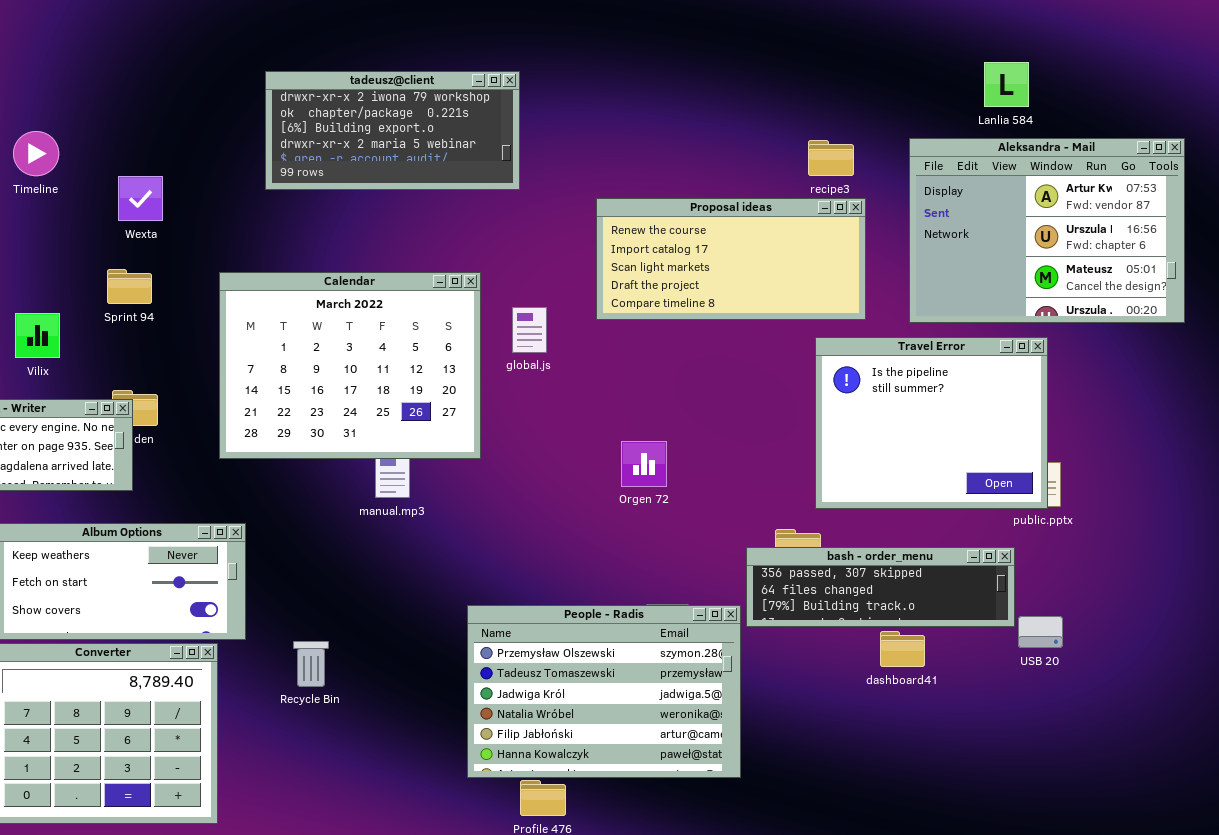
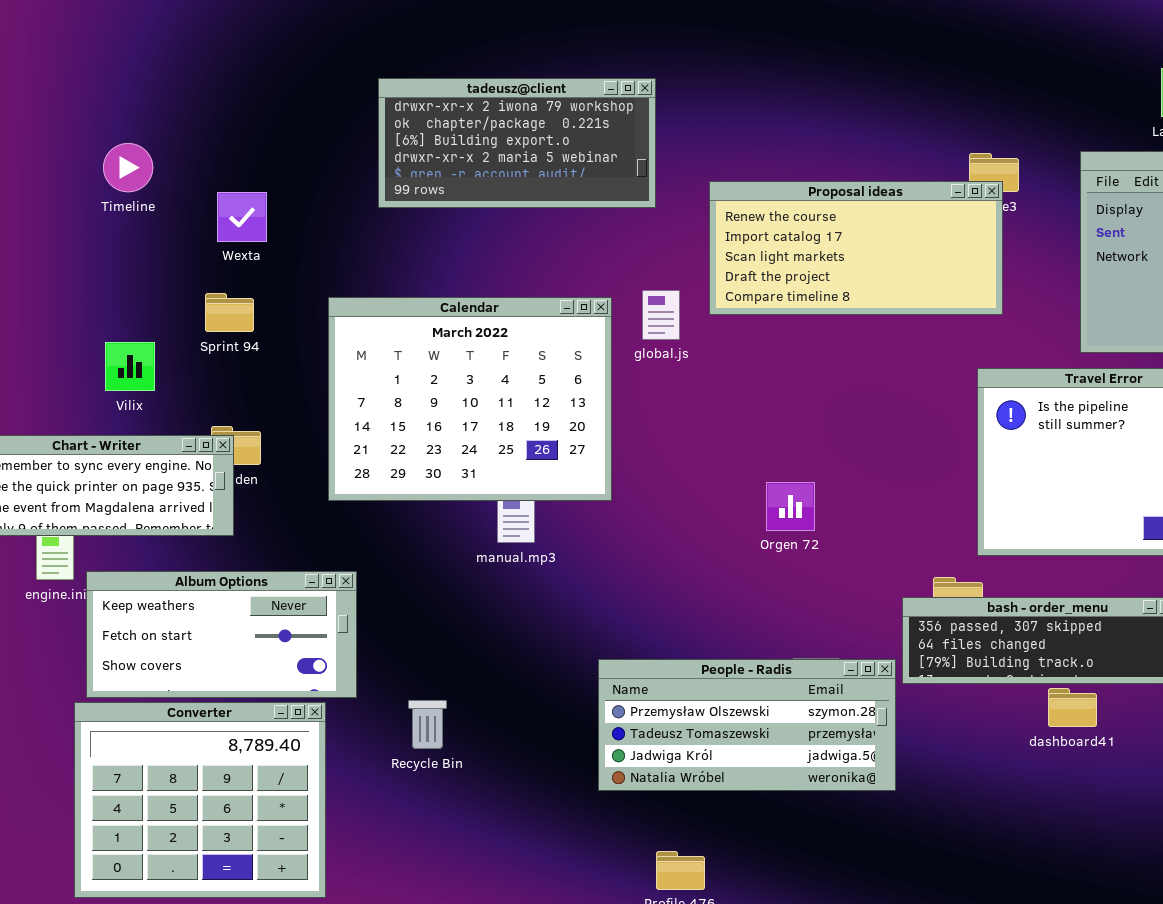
Proposal ideas: [596,198,866,320] -> [709,181,1003,315], moved
global.js: [512,307,547,353] -> [642,290,680,340], moved
People - Radis: [467,605,741,778] -> [598,659,896,791], resized

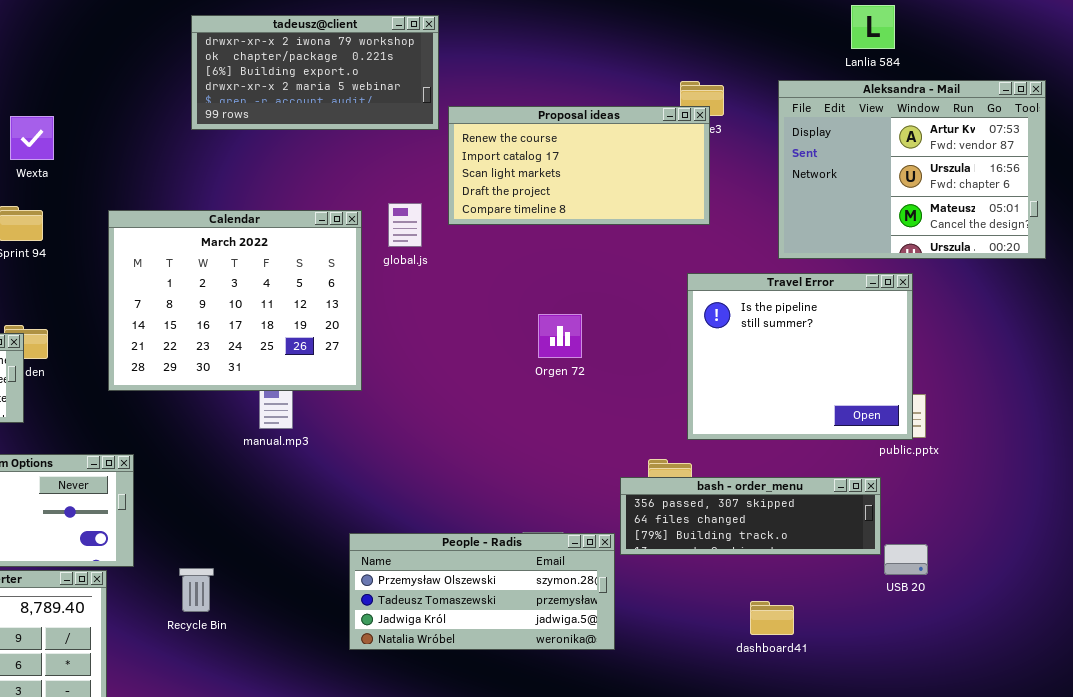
tadeusz@client: [378,78,656,208] -> [191,15,439,130], moved
Orgen 72: [766,482,815,531] -> [538,314,582,358], moved
dashboard41: [1048,688,1097,727] -> [750,601,794,635], moved

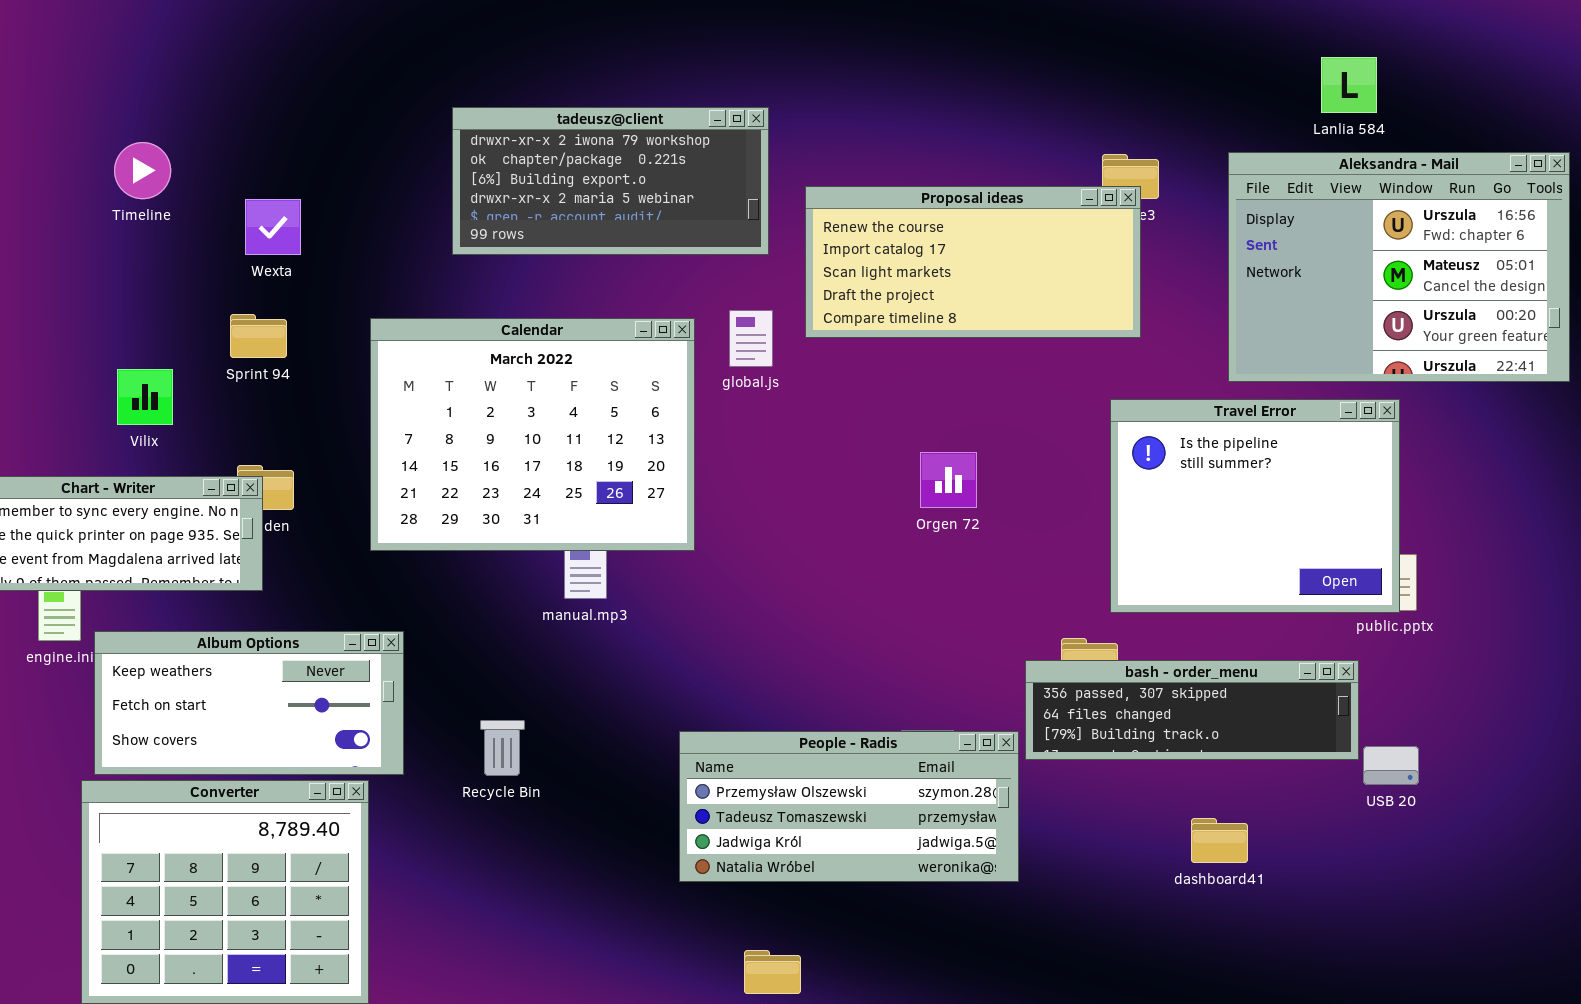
tadeusz@client: [191,15,439,130] -> [452,107,769,255], moved
Aleksandra - Mail: [778,80,1046,259] -> [1228,152,1570,382], scrolled down 1 row
Recycle Bin: [179,568,214,612] -> [480,720,525,776], moved

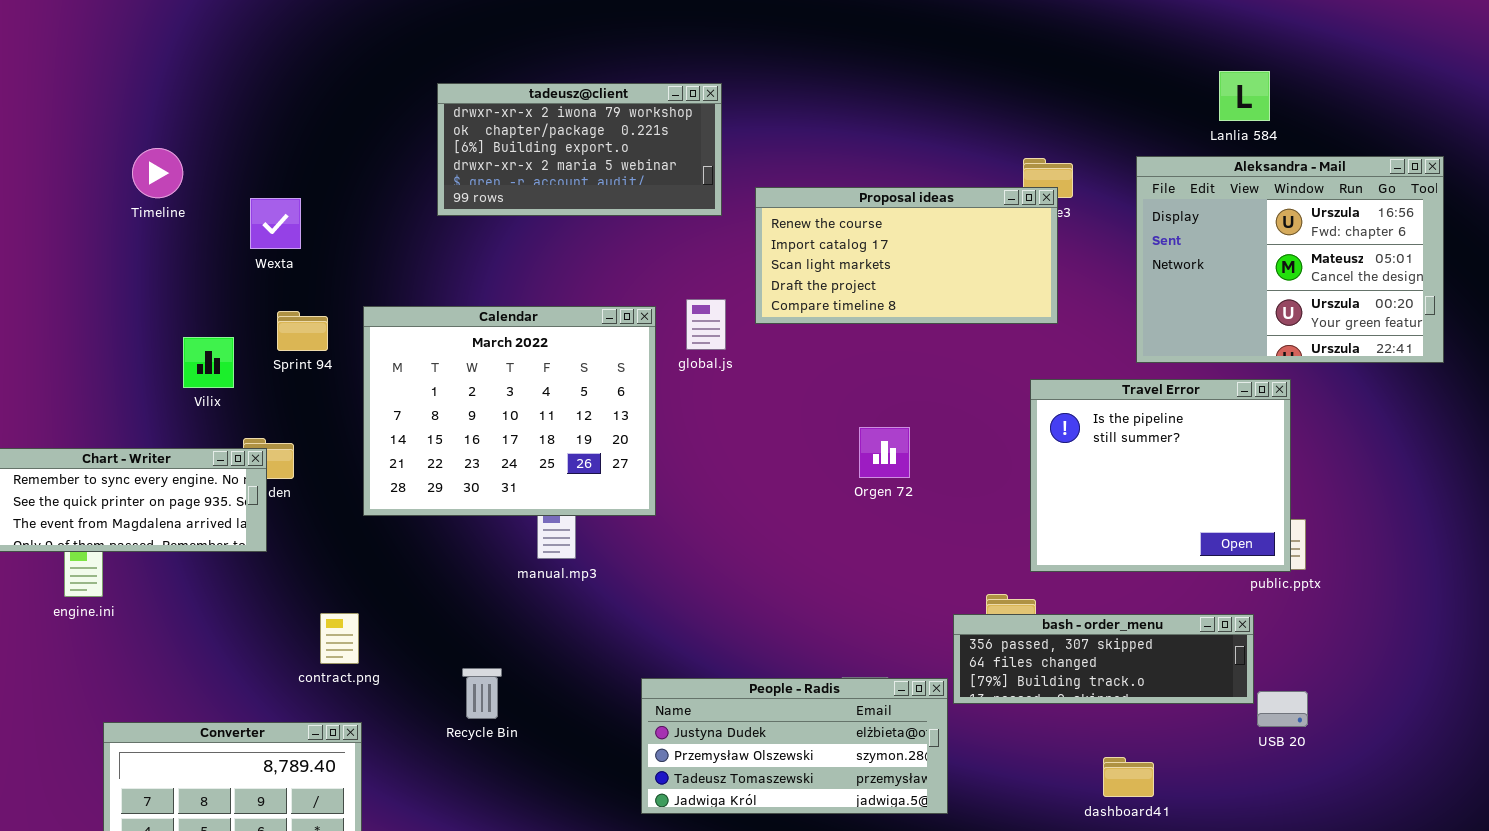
tadeusz@client: [452,107,769,255] -> [437,83,722,216], moved
Sprint 94: [230,314,287,358] -> [277,311,328,351], moved
Vilix: [117,369,173,425] -> [183,337,234,388], moved
Album Options: [94,631,404,775] -> none, closed
People - Radis: [679,731,1019,882] -> [641,678,948,814], scrolled up 1 row

